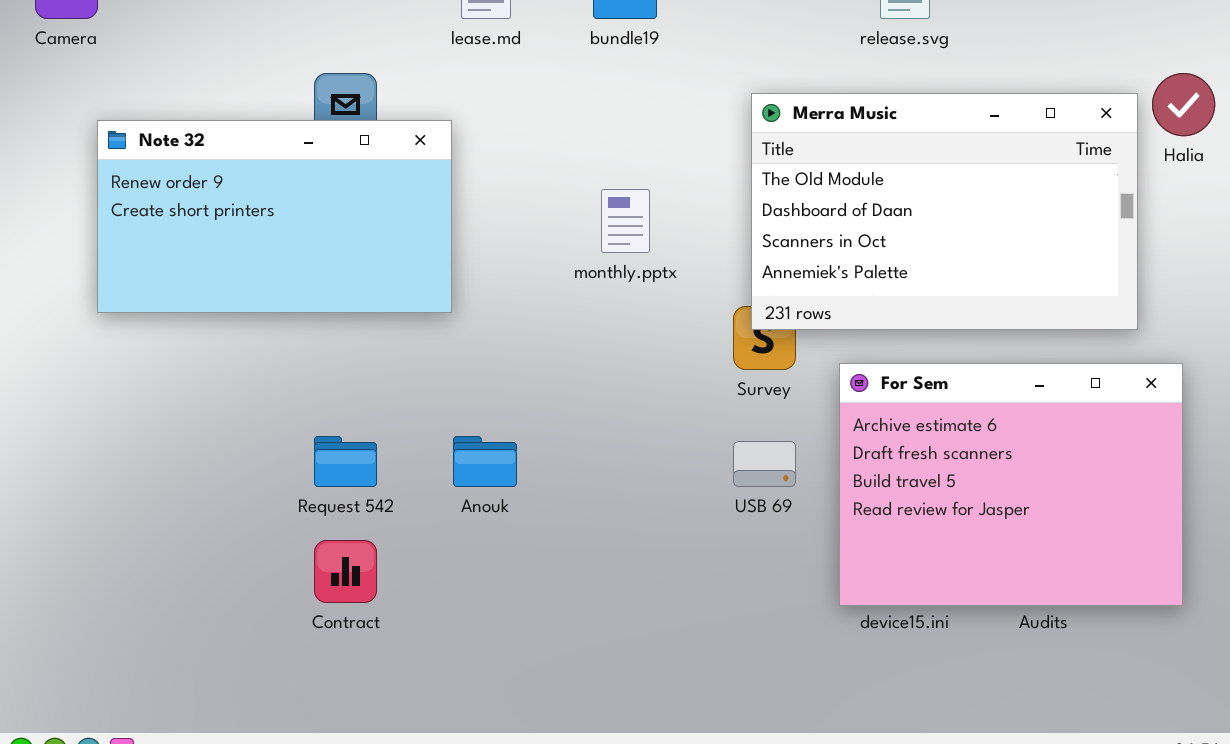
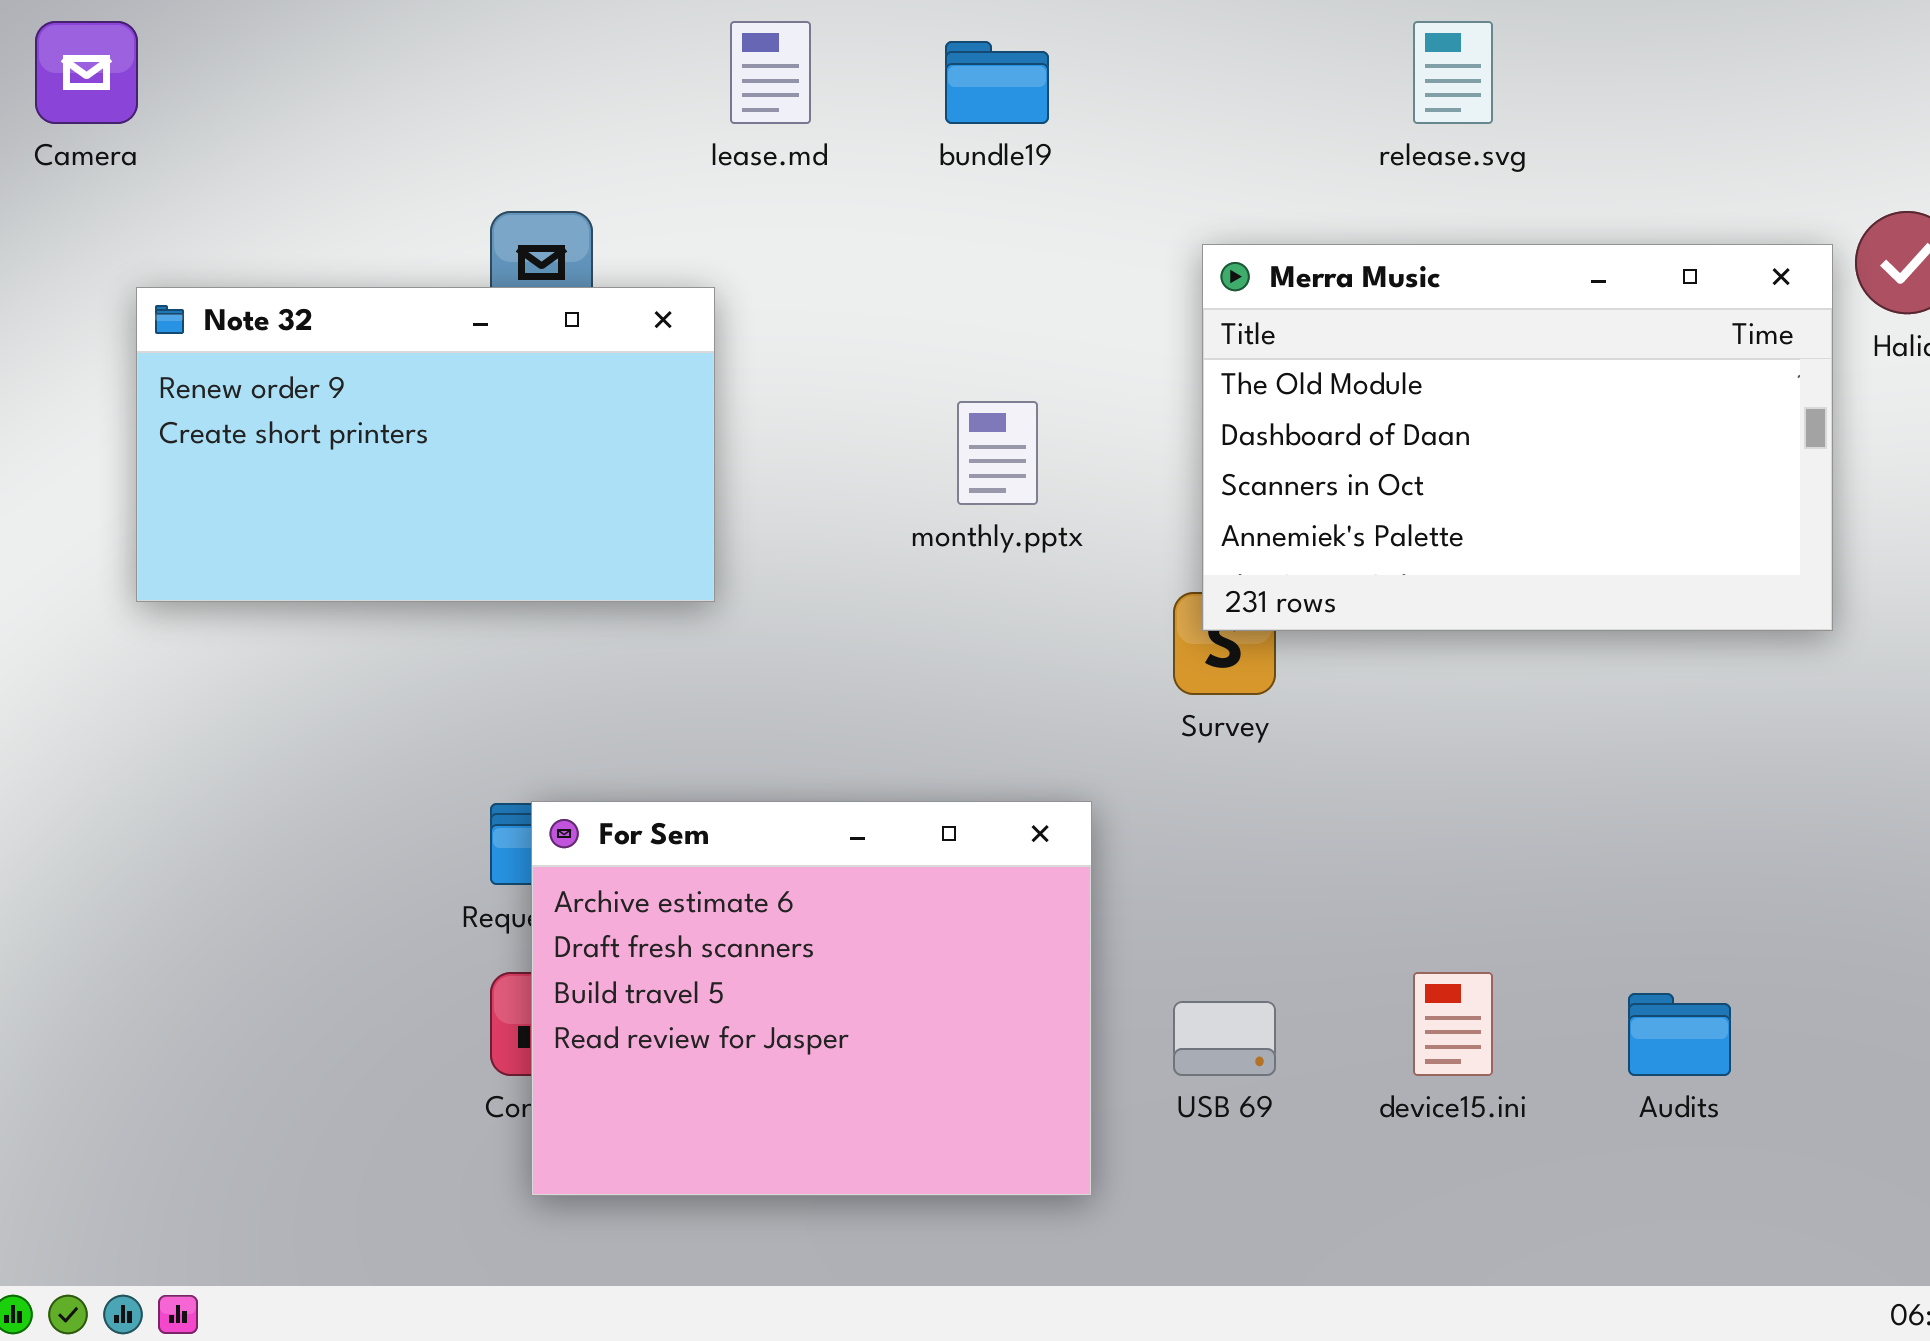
For Sem: [839,363,1183,606] -> [531,801,1092,1196], moved
USB 69: [733,441,796,487] -> [1173,1001,1276,1076], moved

